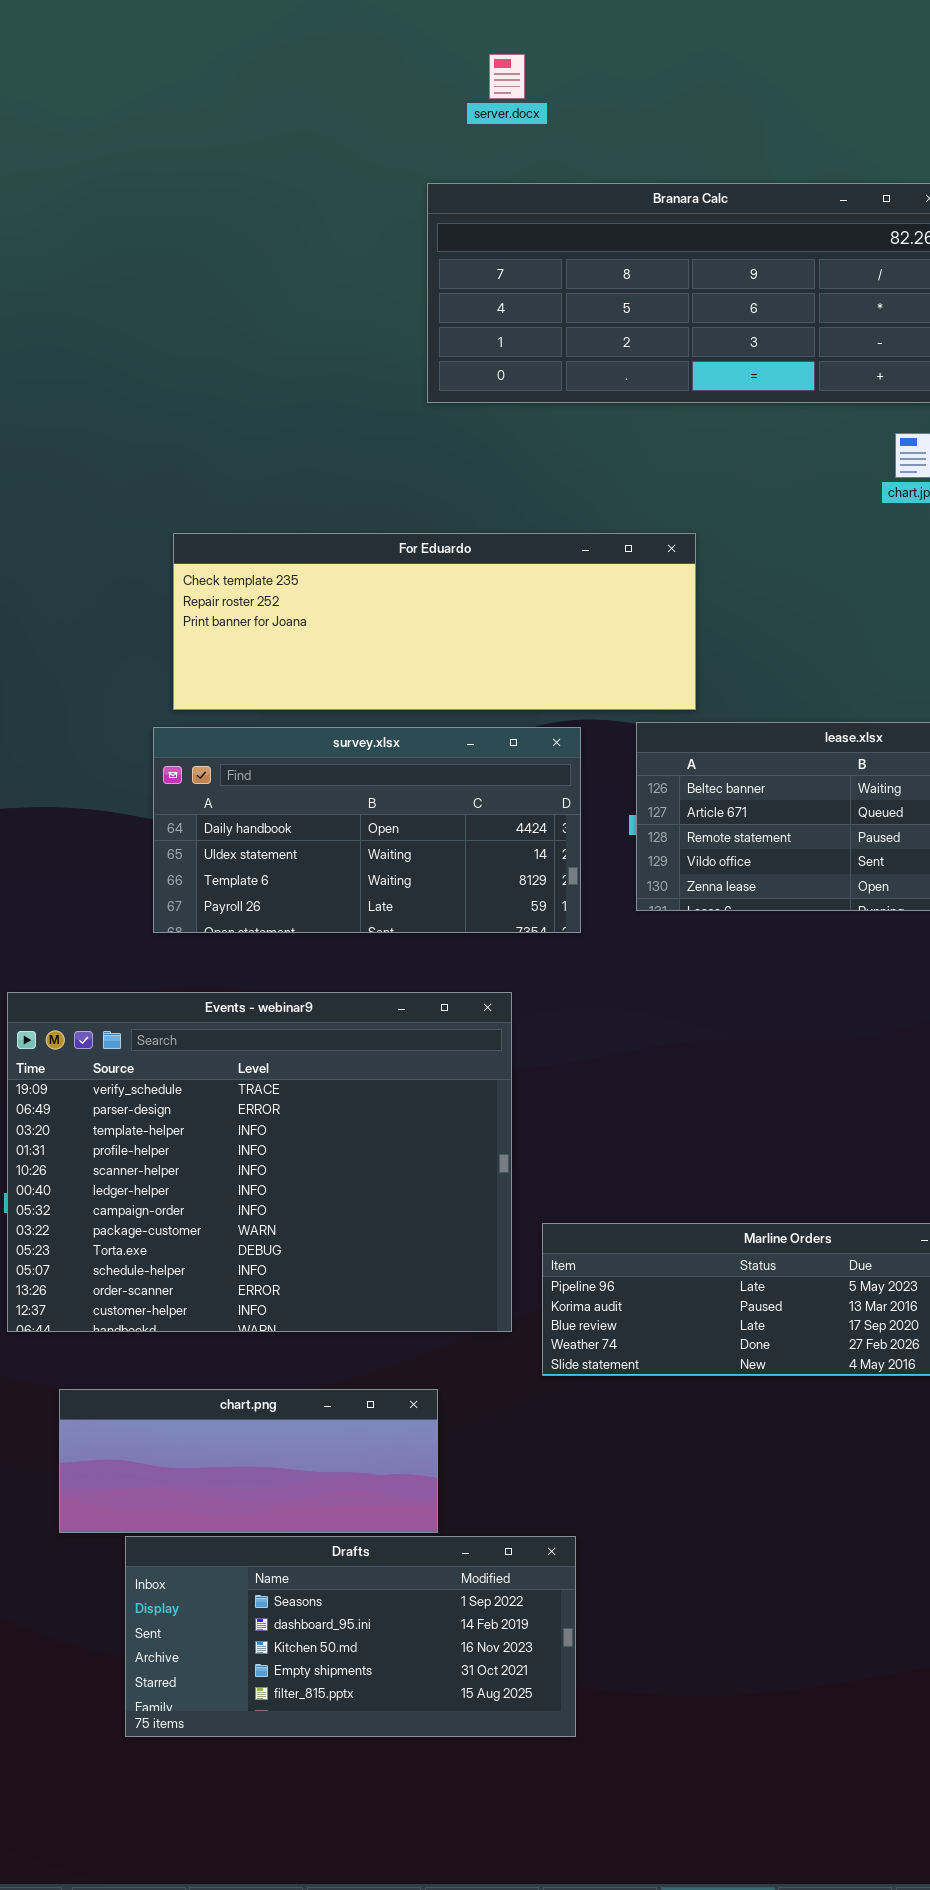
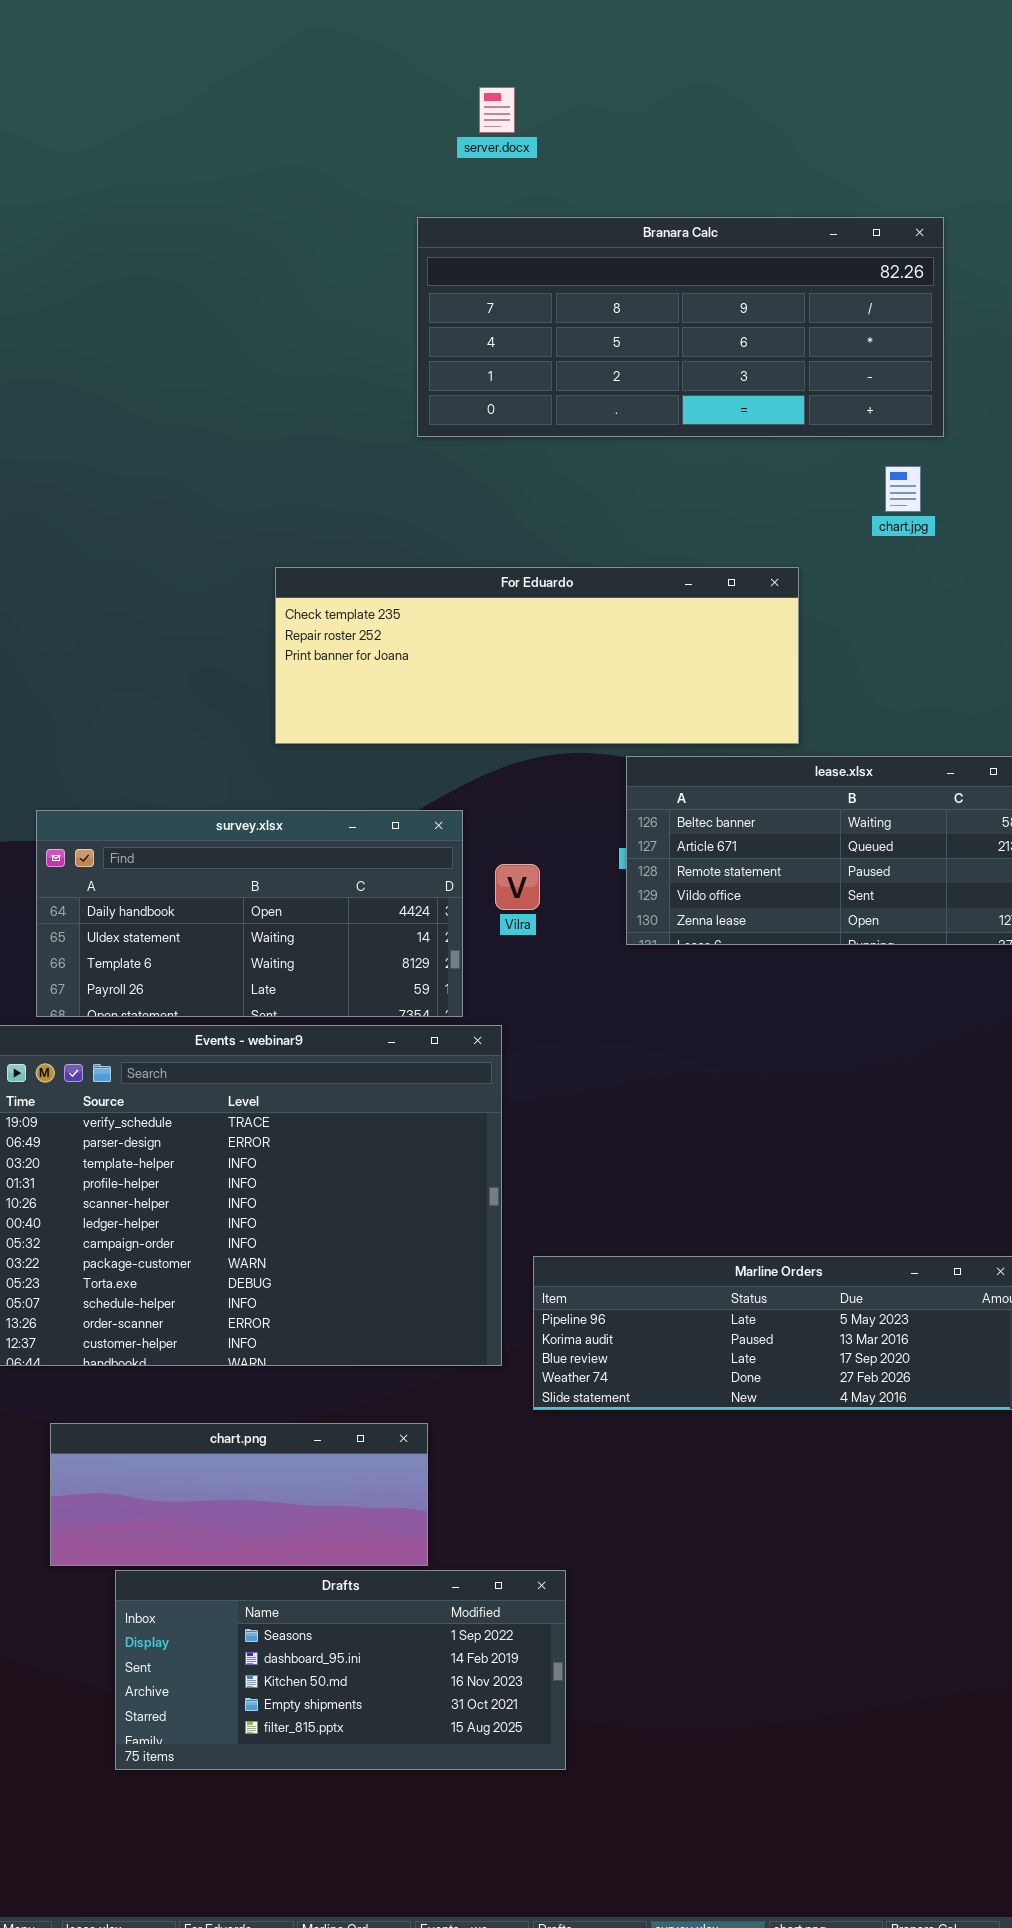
For Eduardo: [173,533,696,710] -> [275,567,799,744], moved
survey.xlsx: [153,727,581,933] -> [36,810,463,1017], moved

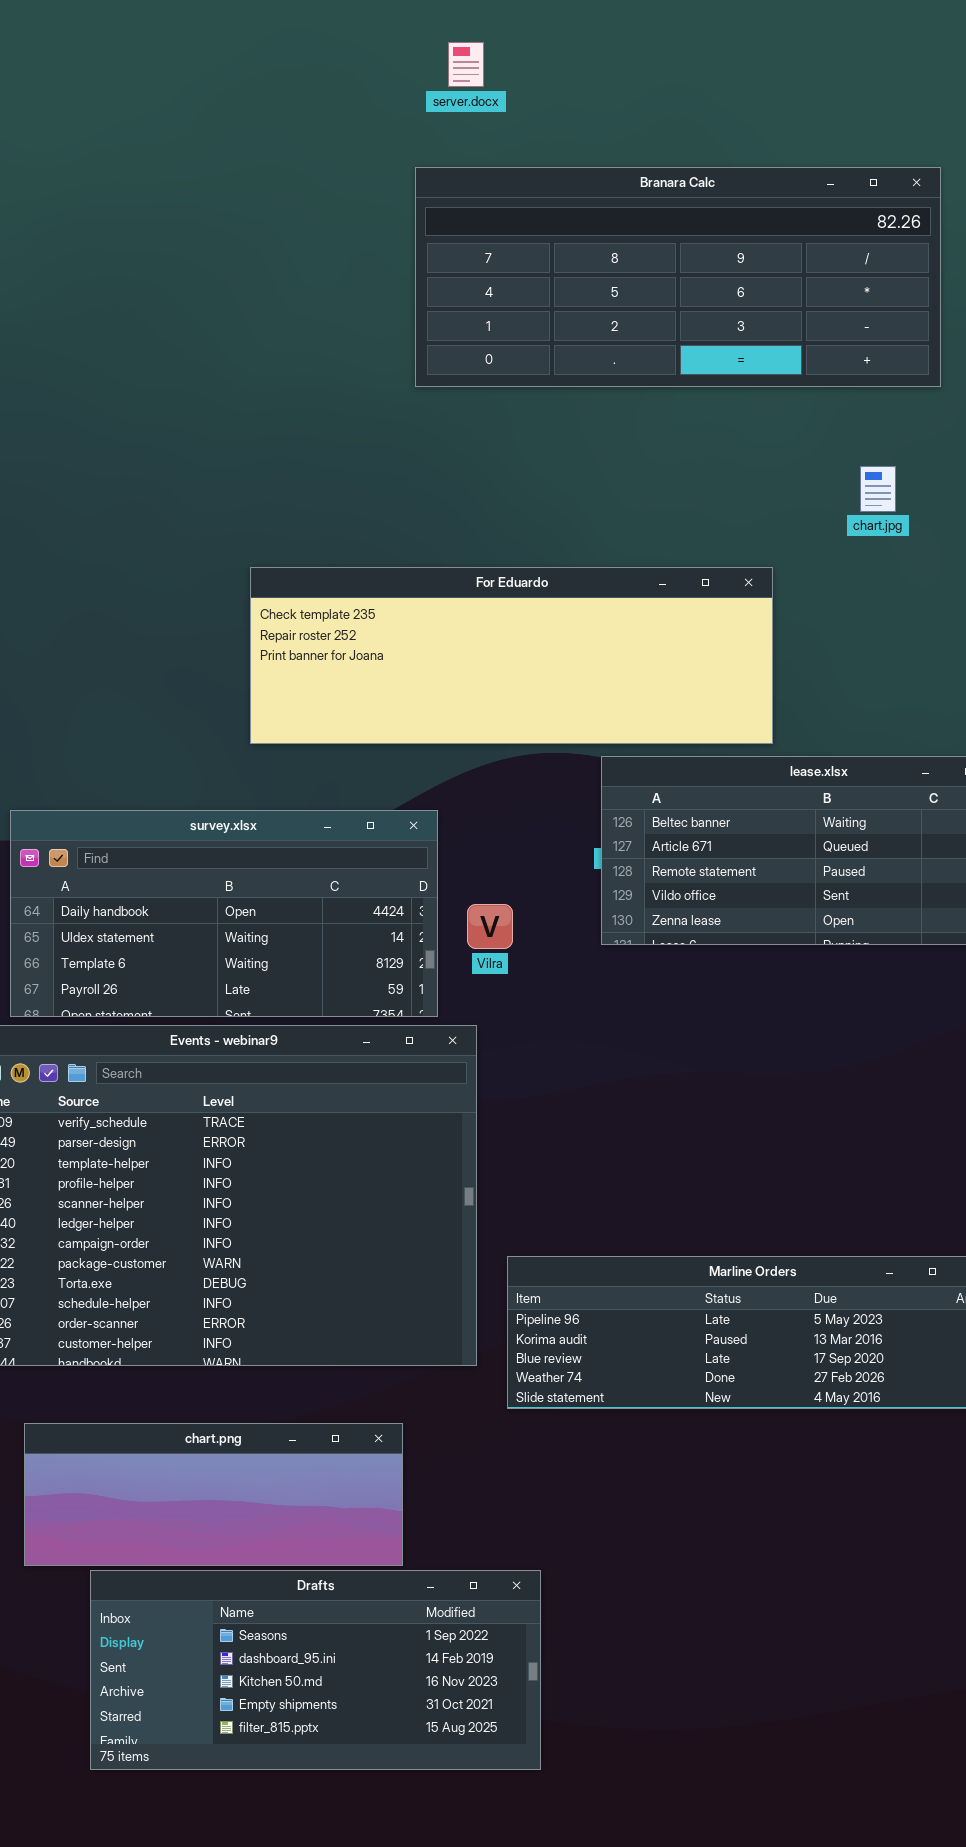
server.docx: [479,87,515,133] -> [448,42,484,87], moved
Branara Calc: [417,217,944,437] -> [415,167,941,387], moved
Vilra: [495,864,540,910] -> [467,904,513,949], moved

